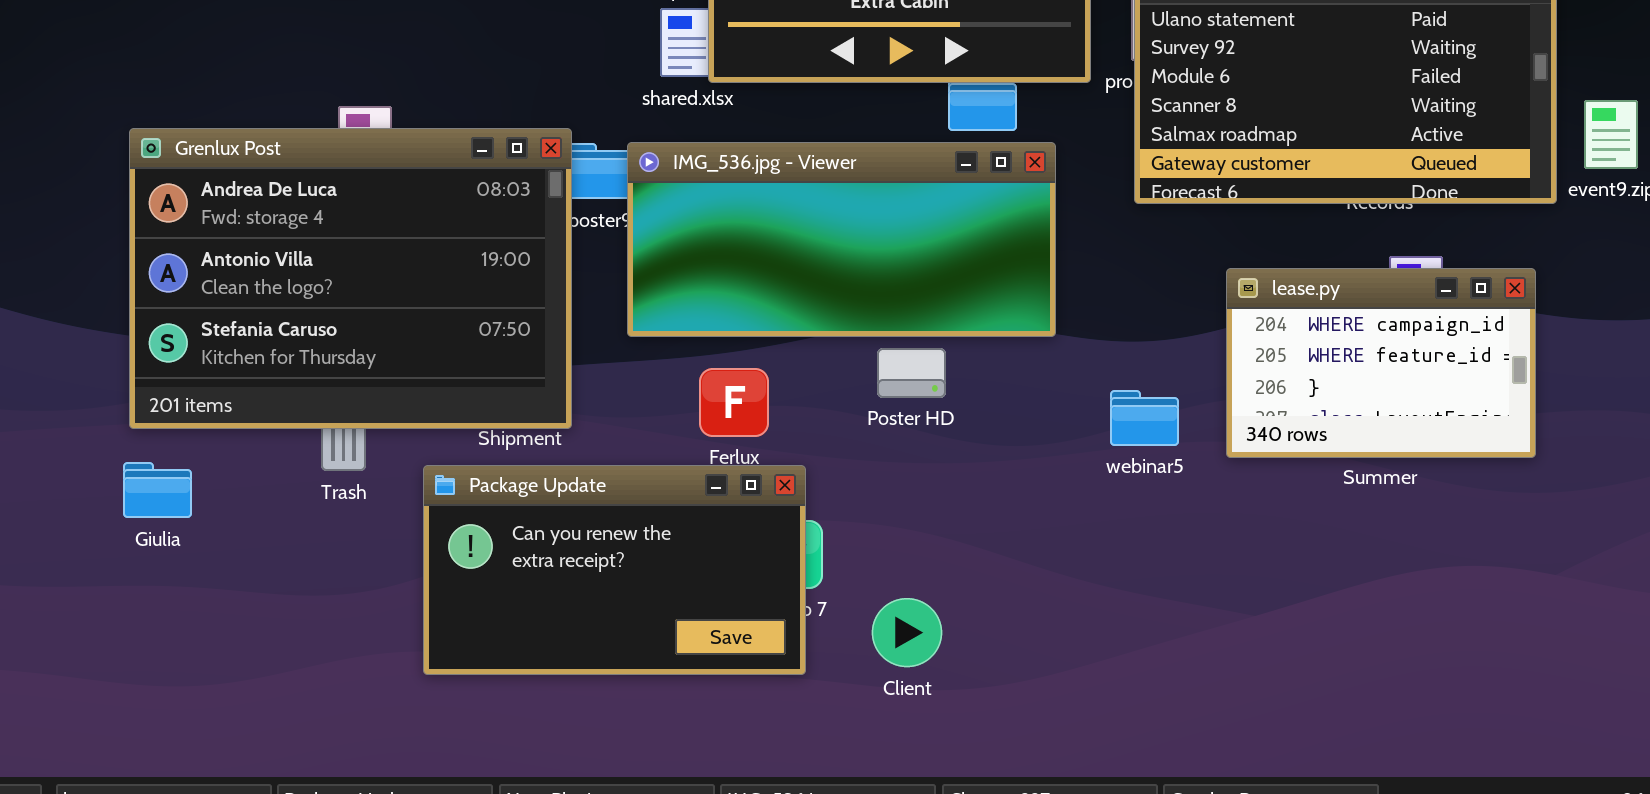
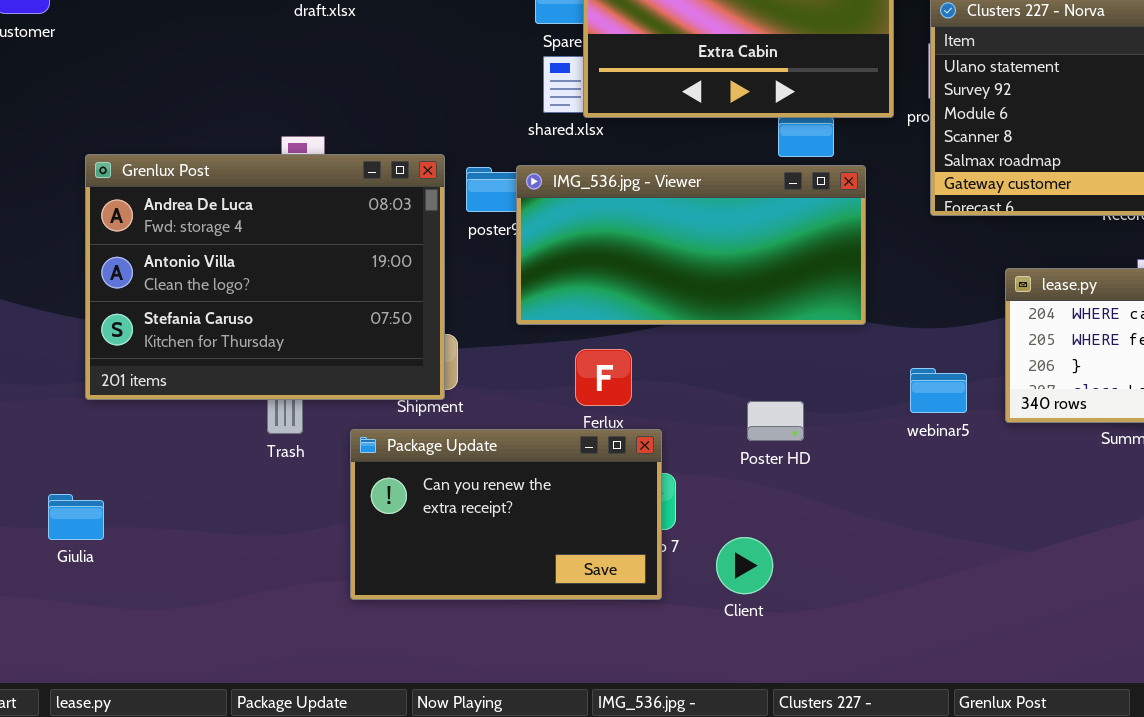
Grenlux Post: [129,128,572,429] -> [85,154,445,400], moved
Poster HD: [877,348,946,398] -> [747,401,804,441], moved
Giulia: [123,462,192,518] -> [48,494,104,540], moved

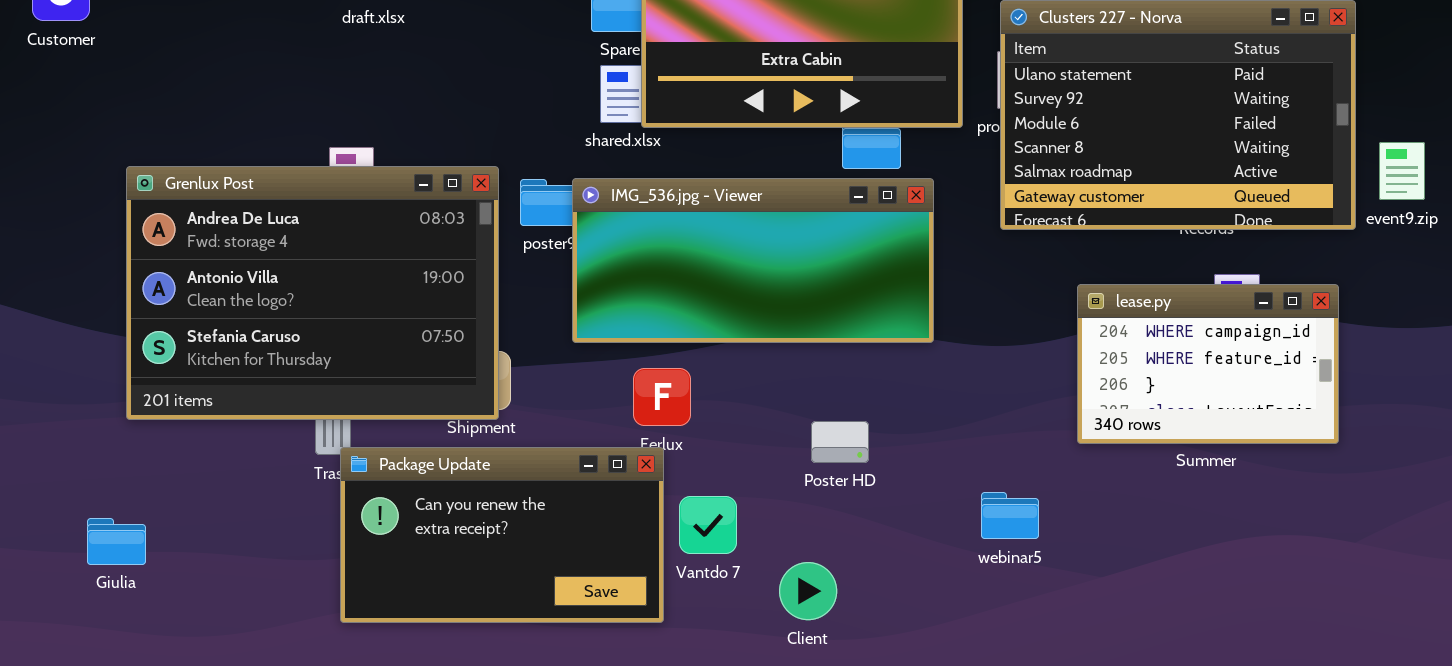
webinar5: [910,368,967,413] -> [981,492,1039,539], moved
Package Update: [350,429,662,600] -> [340,447,664,623], moved

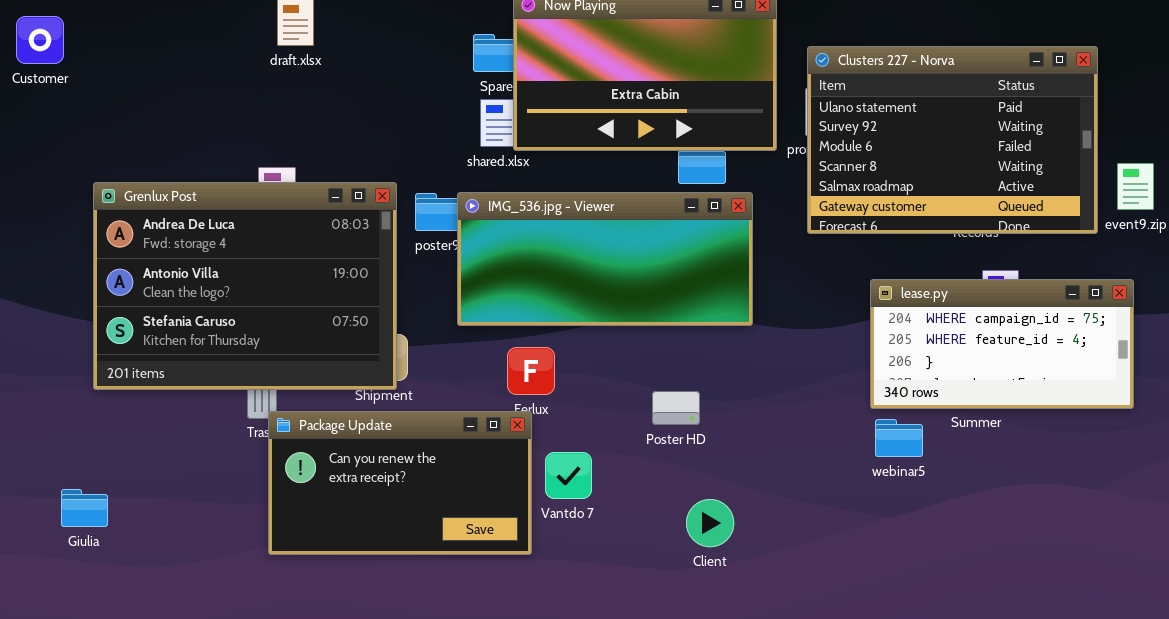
lease.py: [1077,284,1339,444] -> [870,279,1134,409], resized
webinar5: [981,492,1039,539] -> [875,419,923,457], moved
Giulia: [87,518,146,565] -> [61,489,108,527], moved
Client: [779,562,837,620] -> [686,499,734,547], moved

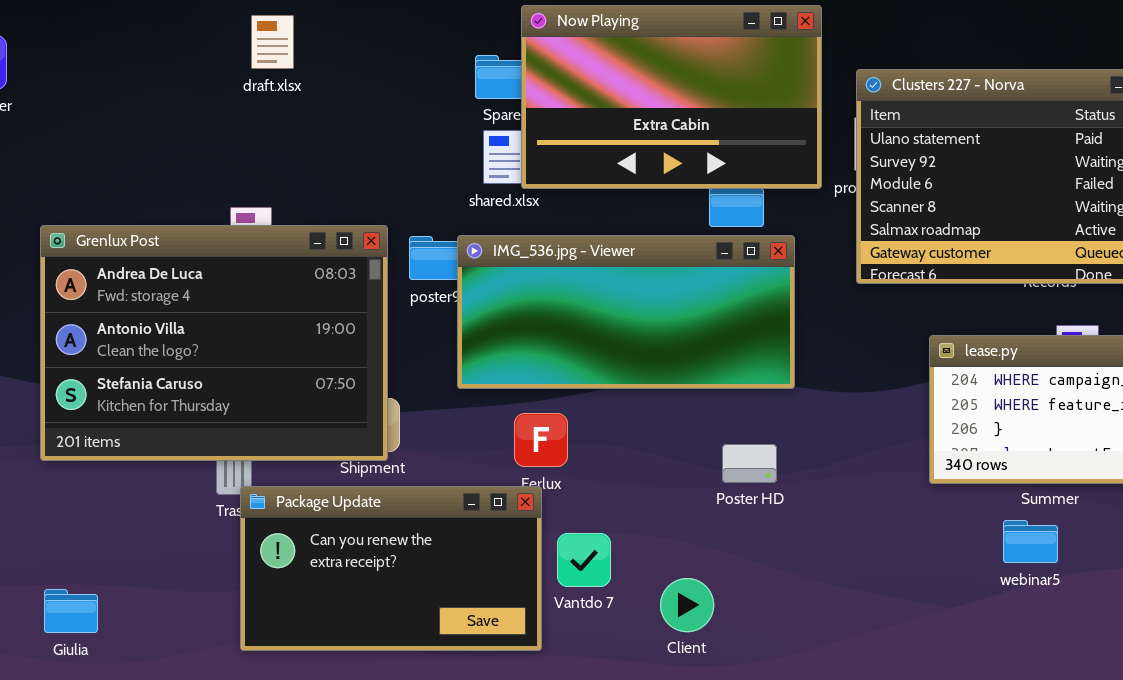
Poster HD: [652,391,700,425] -> [722,444,777,483], moved
webinar5: [875,419,923,457] -> [1003,520,1058,563], moved
Giulia: [61,489,108,527] -> [44,589,98,633], moved
Client: [686,499,734,547] -> [660,578,714,632], moved

